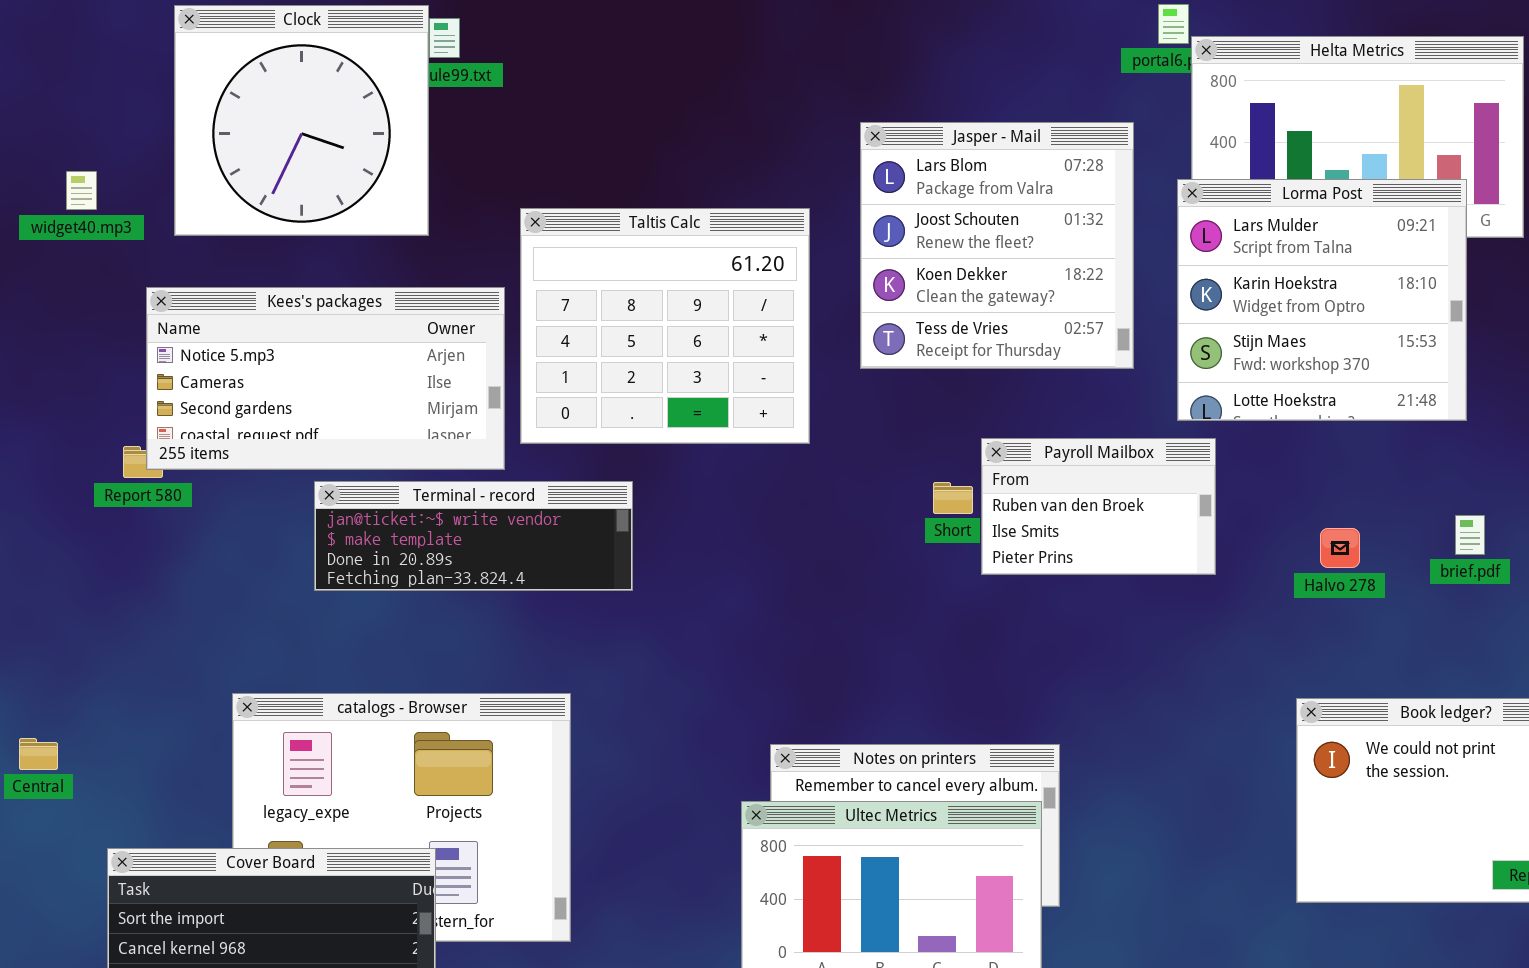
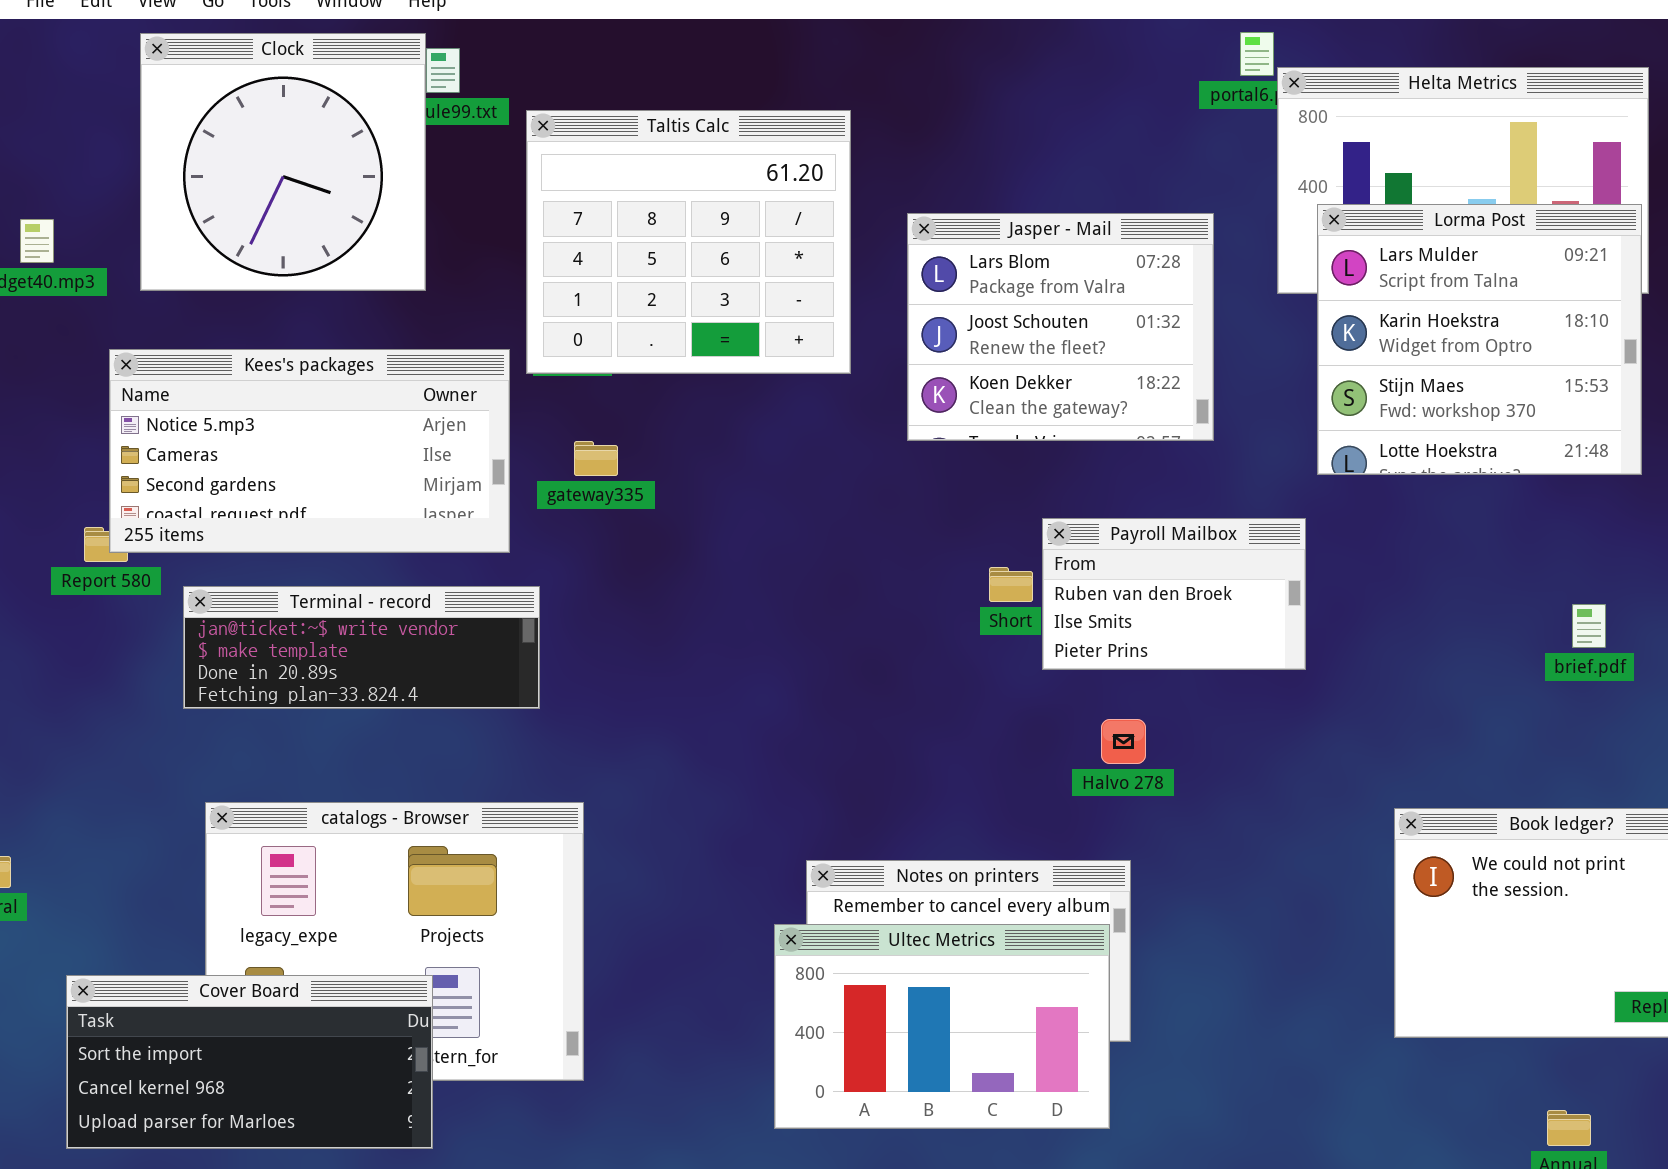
Jasper - Mail: [860,122,1134,369] -> [907,213,1214,441], resized
Lorma Post: [1177,179,1467,421] -> [1317,204,1642,475], moved
Taltis Calc: [520,208,810,444] -> [526,110,851,374], moved
Terminal - record: [314,481,633,591] -> [183,586,540,709], moved
Halvo 278: [1320,528,1360,568] -> [1101,719,1146,764], moved

